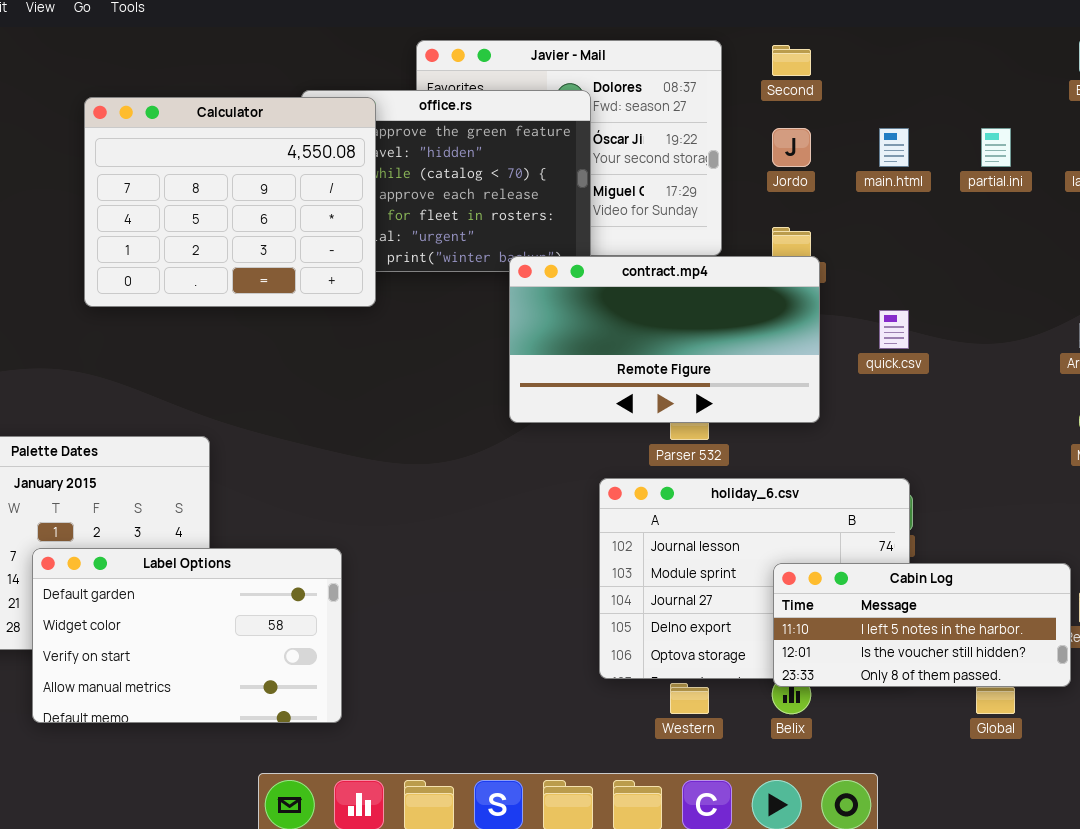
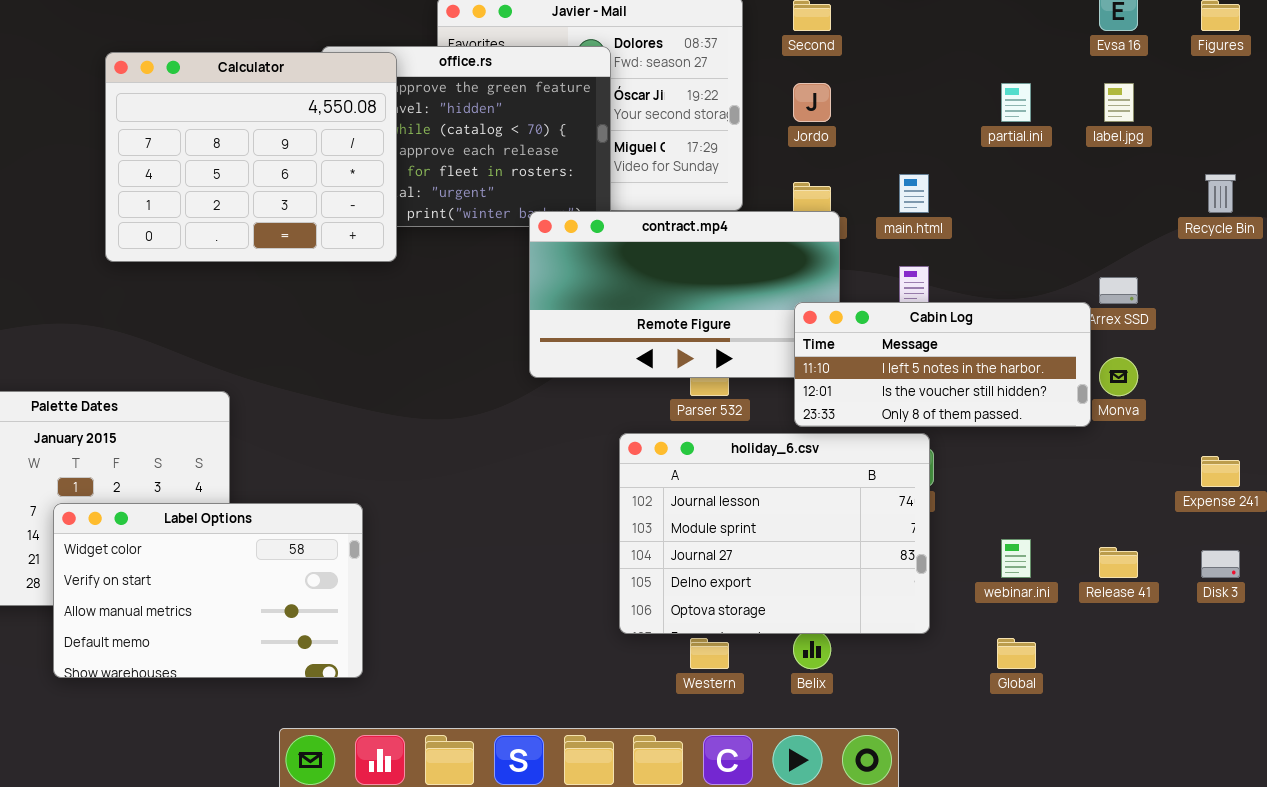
main.html: [879,128,909,167] -> [899,174,929,213], moved
Label Options: [32,548,342,723] -> [53,503,363,678], scrolled down 1 row
Cabin Log: [773,563,1071,687] -> [794,302,1091,427], moved

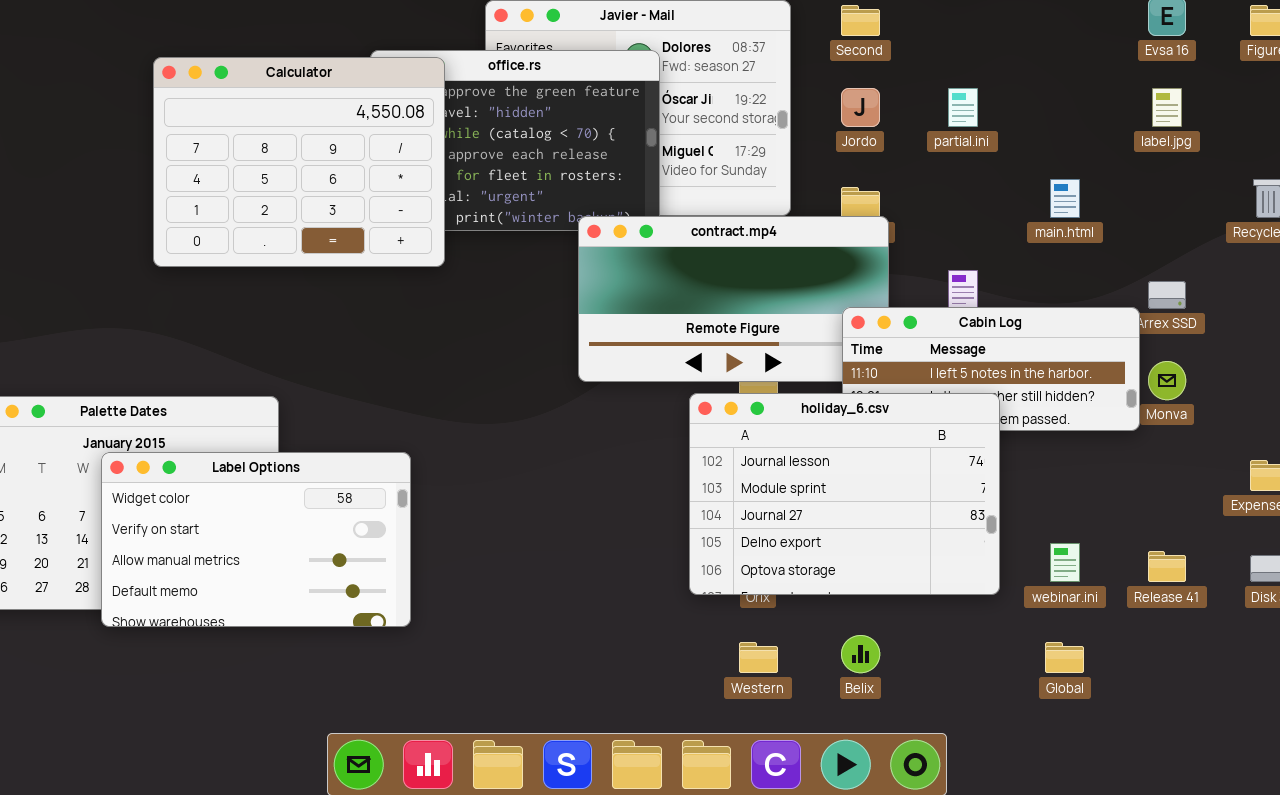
partial.ini: [1001,83,1031,122] -> [948,88,978,127], moved
main.html: [899,174,929,213] -> [1050,179,1080,218], moved
holiday_6.csv: [619,433,930,634] -> [689,393,1000,595], moved
Label Options: [53,503,363,678] -> [101,452,411,627], moved

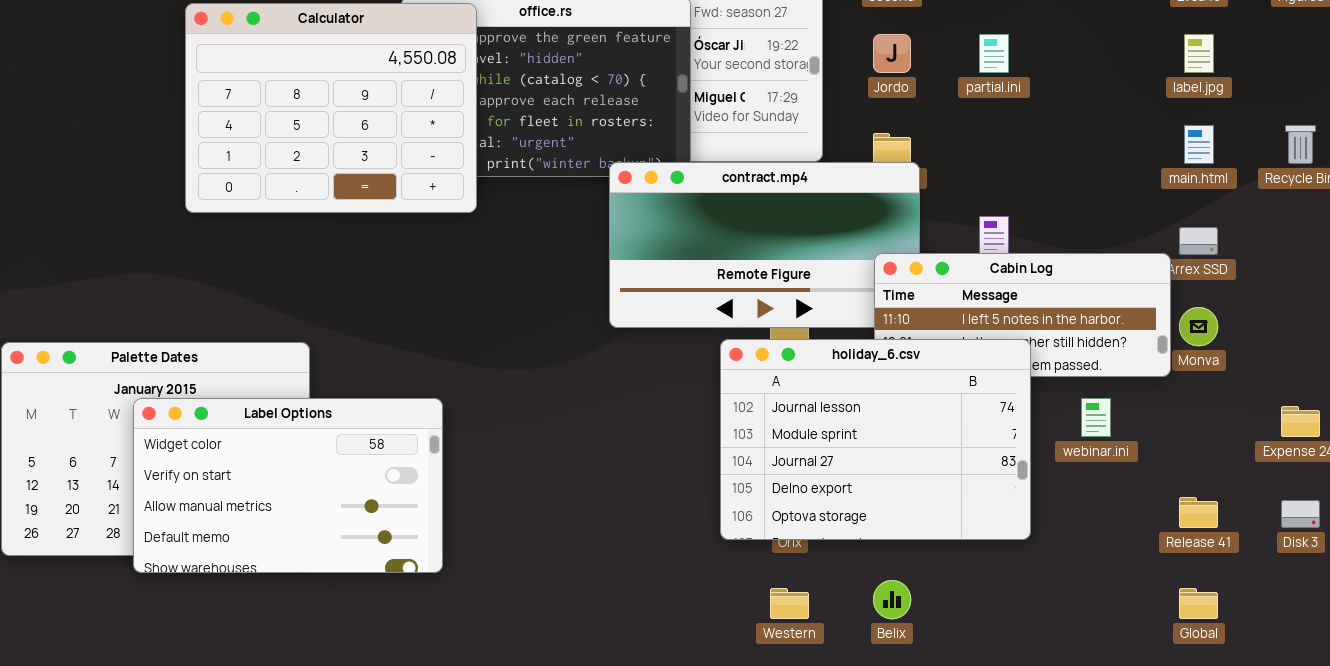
main.html: [1050,179,1080,218] -> [1184,125,1214,164], moved
webinar.ini: [1050,543,1080,582] -> [1081,398,1111,437], moved
Global: [1045,642,1084,673] -> [1179,588,1218,619], moved

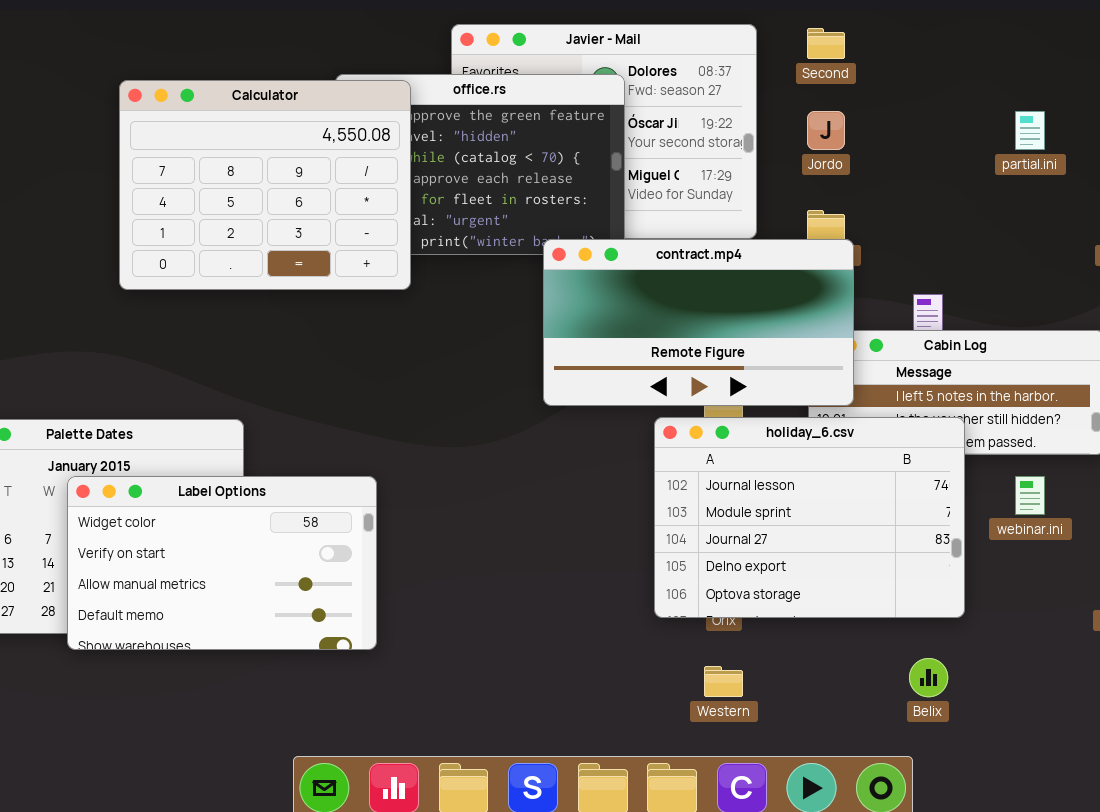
partial.ini: [979,34,1009,73] -> [1015,111,1045,150], moved
contract.mp4: [609,162,920,328] -> [543,239,854,406], raised
Belix: [873,580,911,619] -> [909,658,948,697], moved

